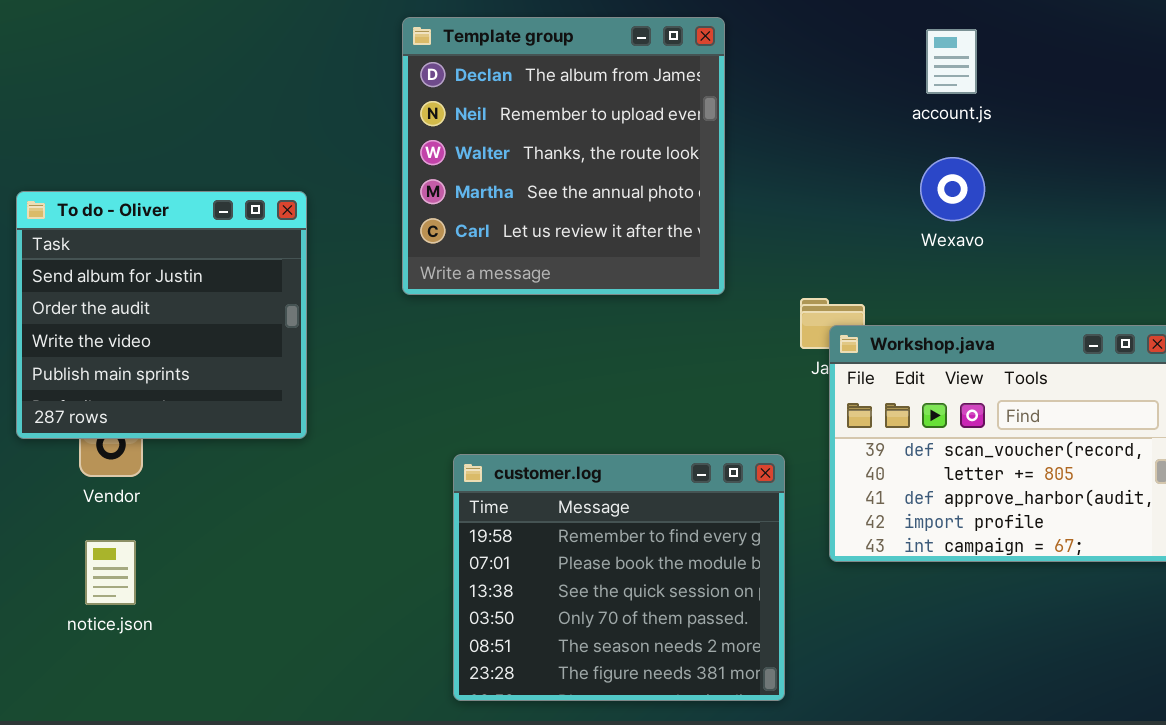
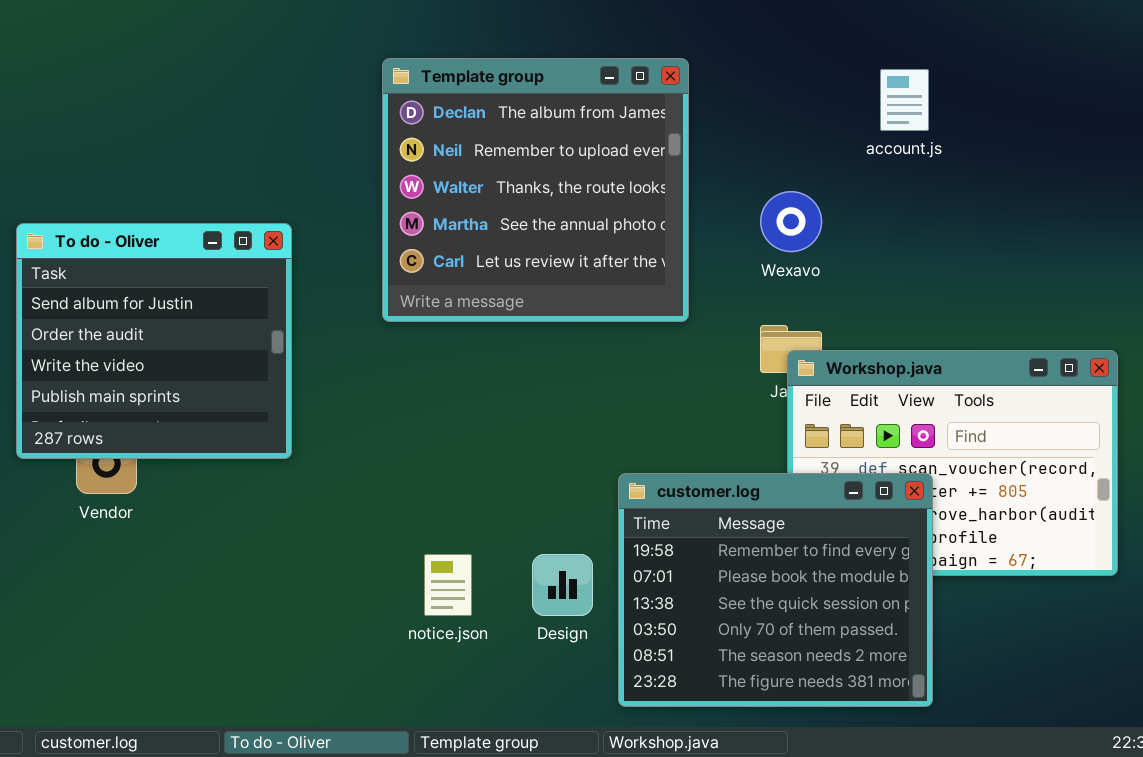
Wexavo: [920,157,985,221] -> [760,191,822,252], moved
customer.log: [453,454,785,701] -> [618,473,933,707], moved
notice.json: [85,540,136,605] -> [424,554,472,616], moved

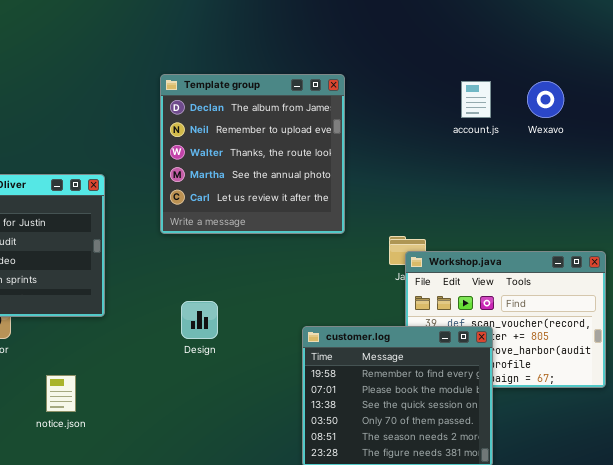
Wexavo: [760,191,822,252] -> [527,81,564,118], moved
notice.json: [424,554,472,616] -> [46,375,76,412], moved
Design: [532,554,593,616] -> [181,301,218,339], moved

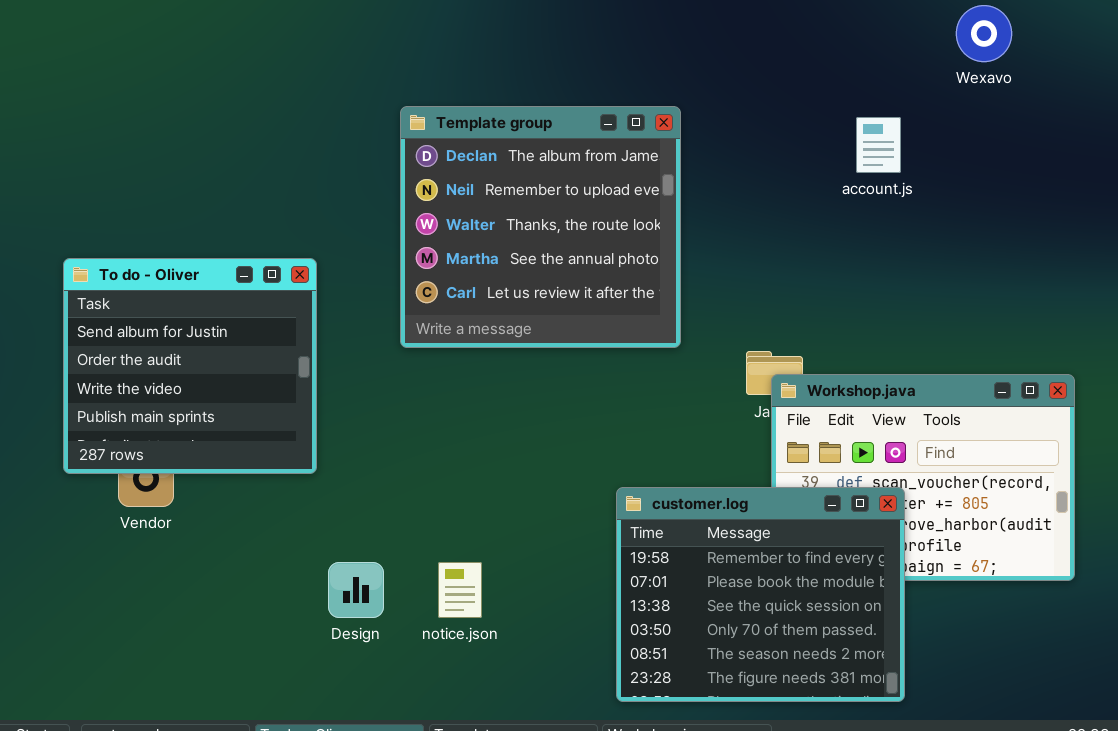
Wexavo: [527,81,564,118] -> [956,5,1012,62], moved
Design: [181,301,218,339] -> [328,562,384,618], moved
notice.json: [46,375,76,412] -> [438,562,482,618], moved

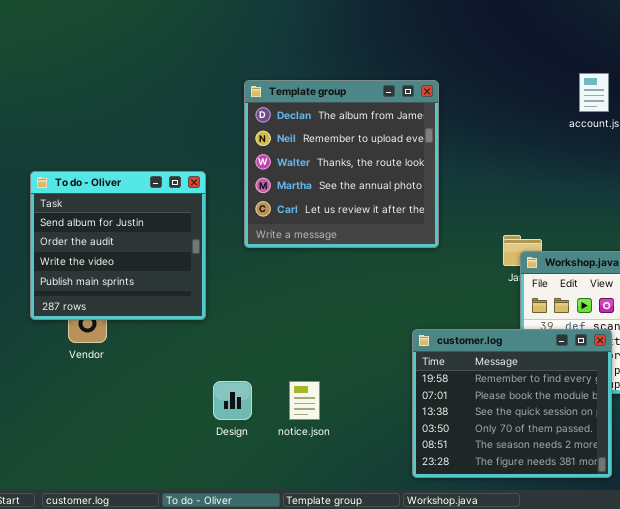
Template group: [400,106,681,348] -> [244,80,439,248], moved

